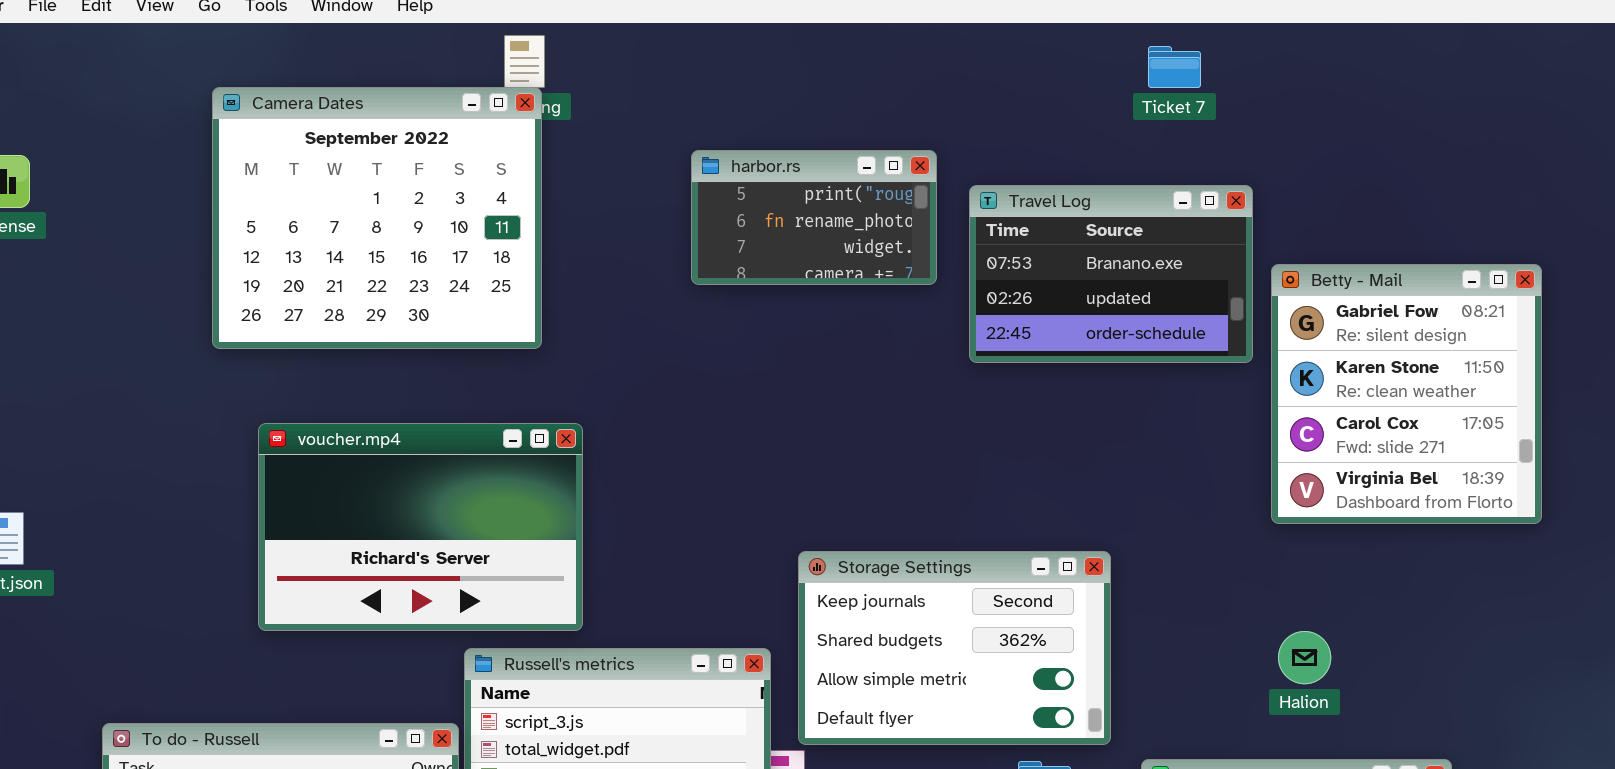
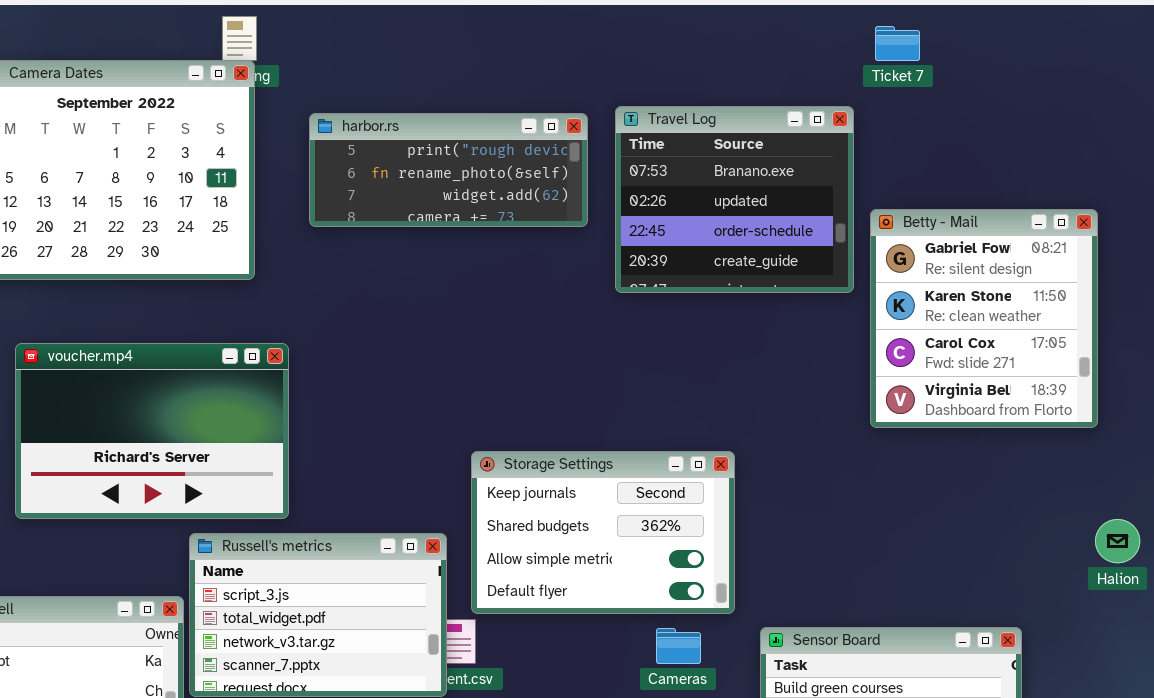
Ticket 7: [1148,46,1201,88] -> [875,26,920,61], moved
harbor.rs: [691,150,937,285] -> [309,113,588,227], resized
Travel Log: [969,185,1253,363] -> [615,106,854,293], resized
Halion: [1278,631,1331,684] -> [1095,519,1140,563], moved

